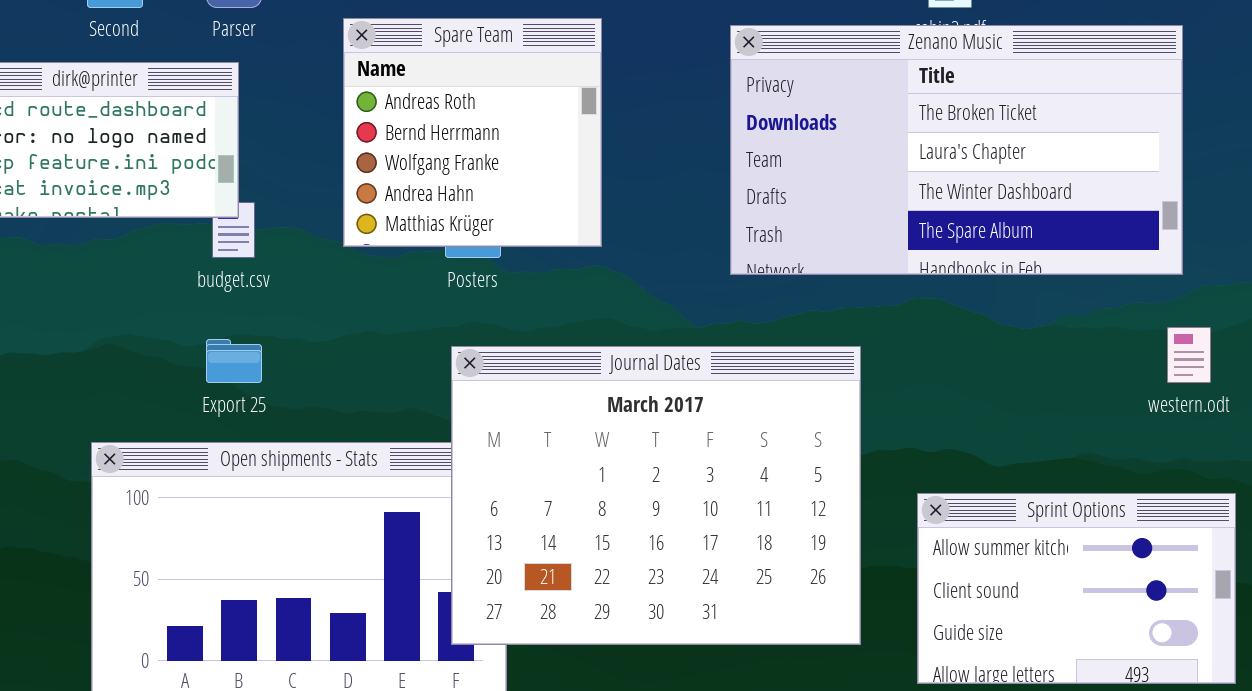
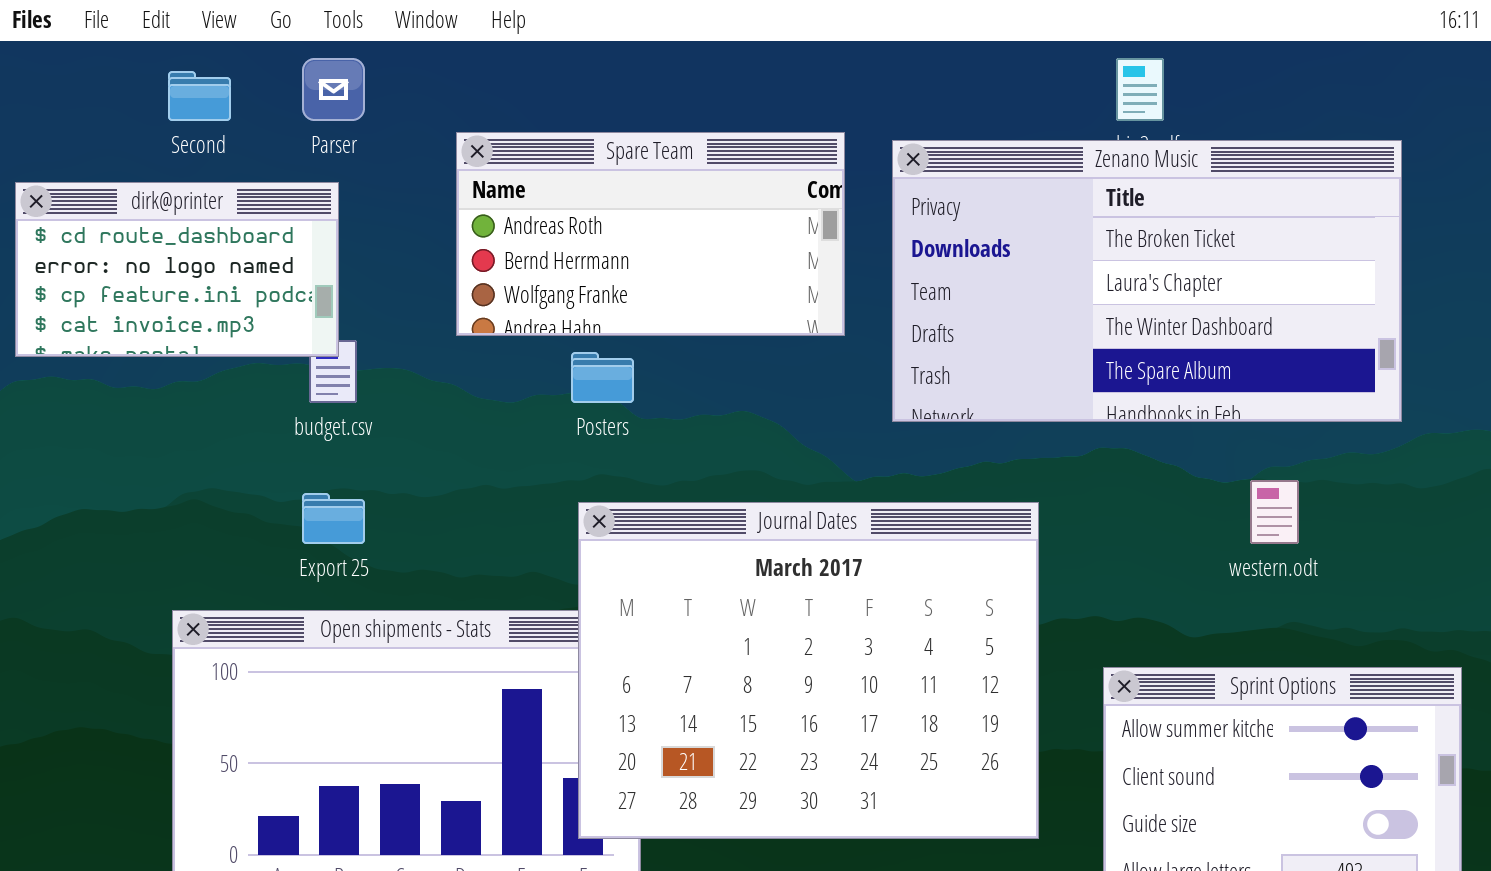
Spare Team: [343,18,602,247] -> [456,132,845,336], resized
western.odt: [1167,327,1211,383] -> [1250,480,1299,544], moved

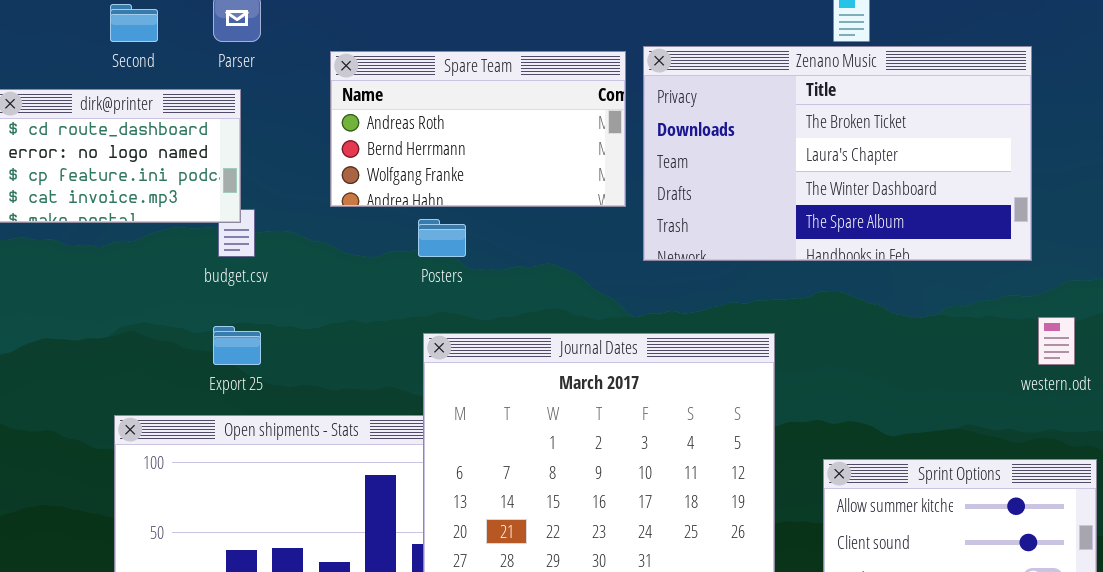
Zenano Music: [892,140,1402,422] -> [643,46,1032,261], moved
western.odt: [1250,480,1299,544] -> [1038,317,1075,365], moved

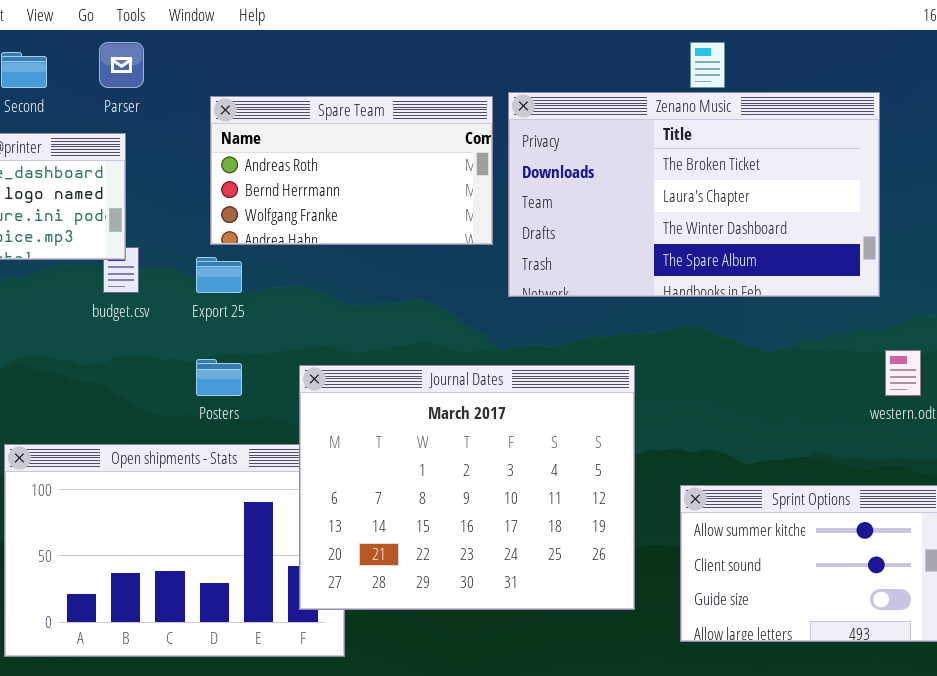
Posters: [418,219,466,257] -> [196,359,242,396], moved
Export 25: [213,326,261,365] -> [196,257,242,293], moved

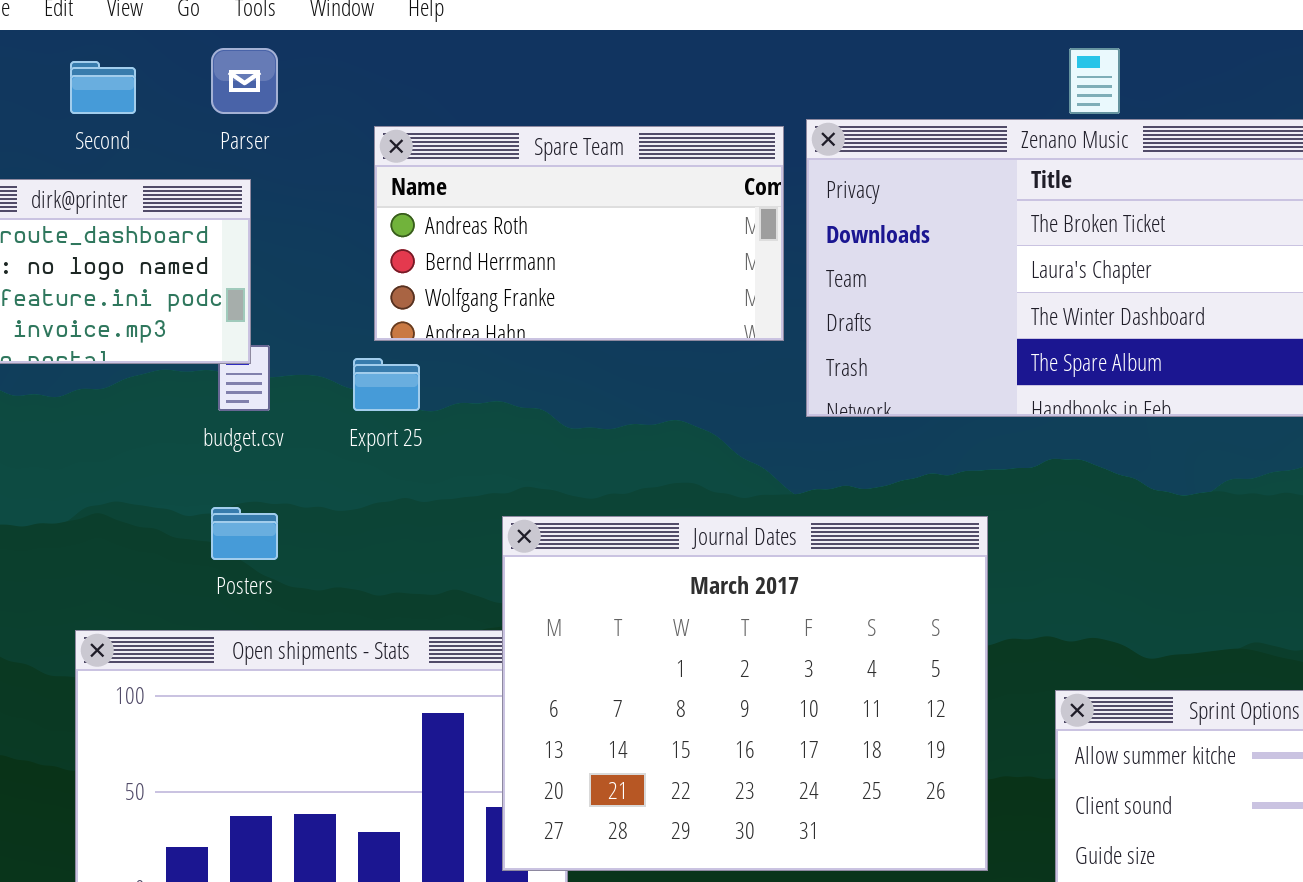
Posters: [196,359,242,396] -> [211,507,278,560], moved

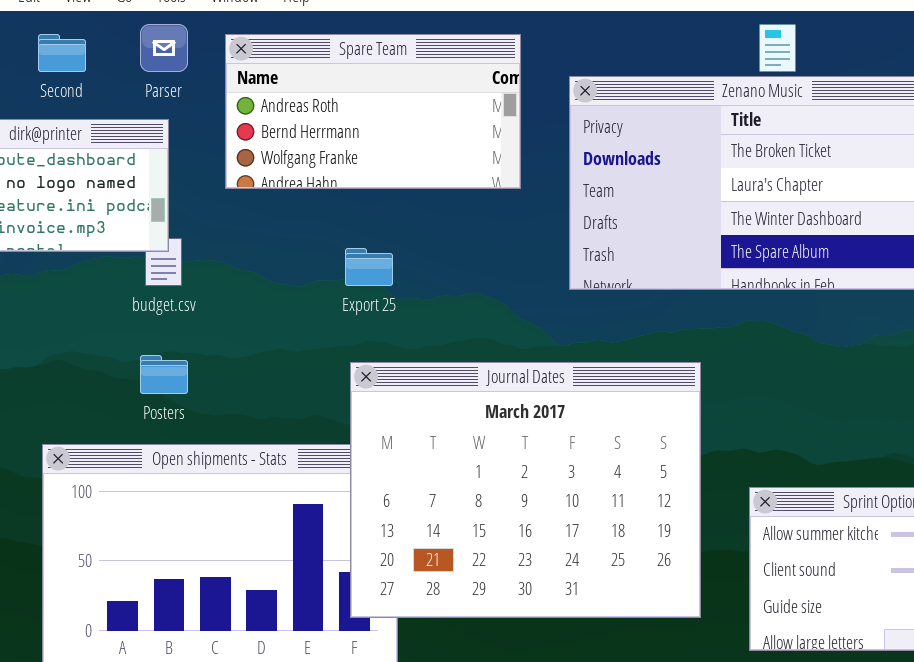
Spare Team: [374,126,784,341] -> [225,34,521,189], moved
Export 25: [353,358,420,411] -> [345,248,393,286], moved

